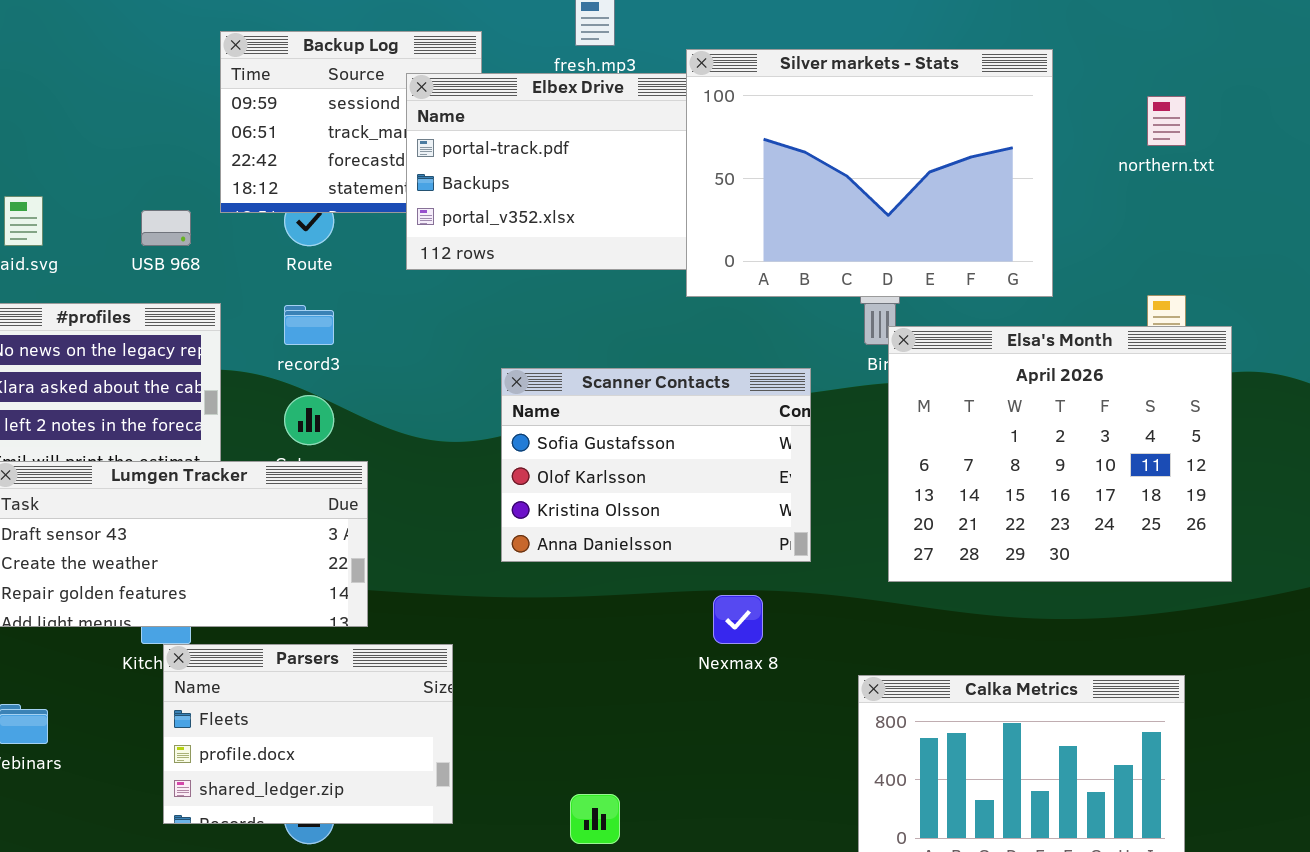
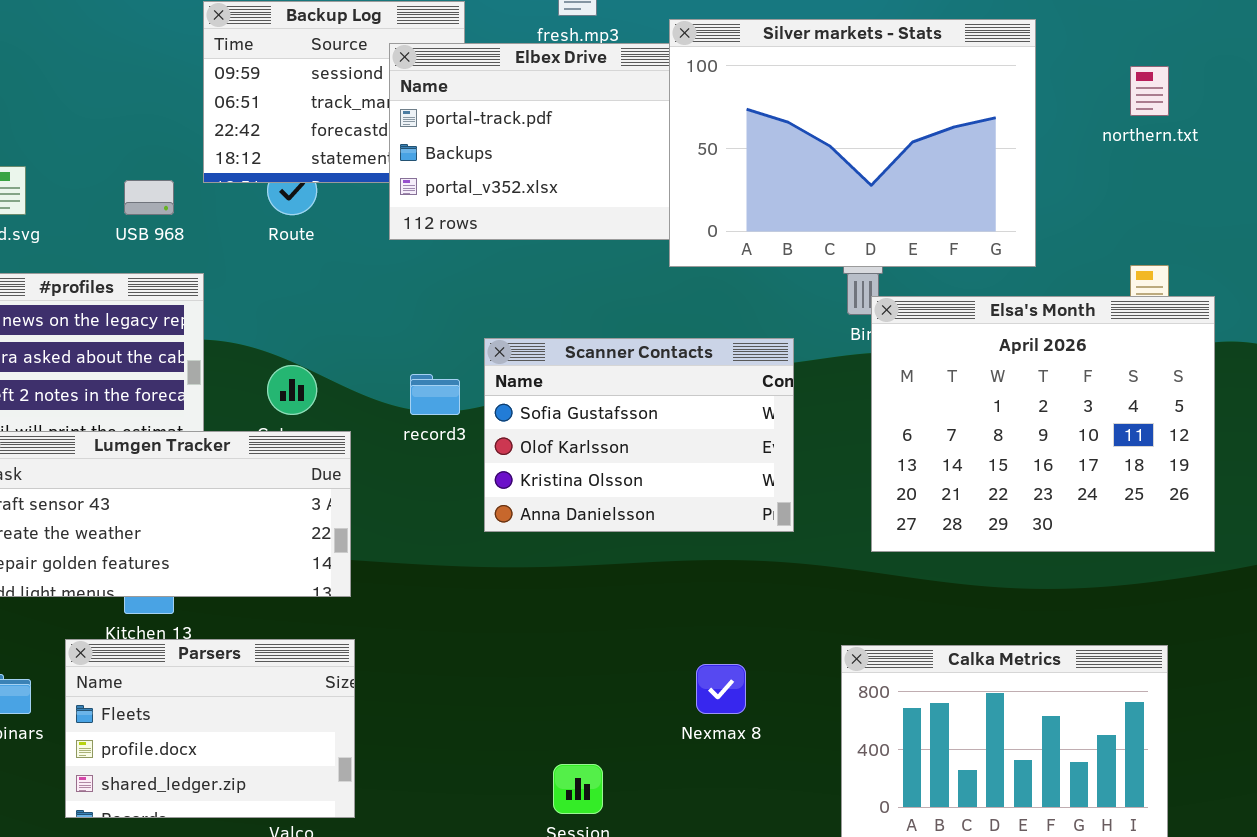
record3: [284,305,334,345] -> [410,374,460,415], moved
Nexmax 8: [713,595,763,644] -> [696,664,746,714], moved
Parsers: [163,644,453,824] -> [65,639,355,818], moved

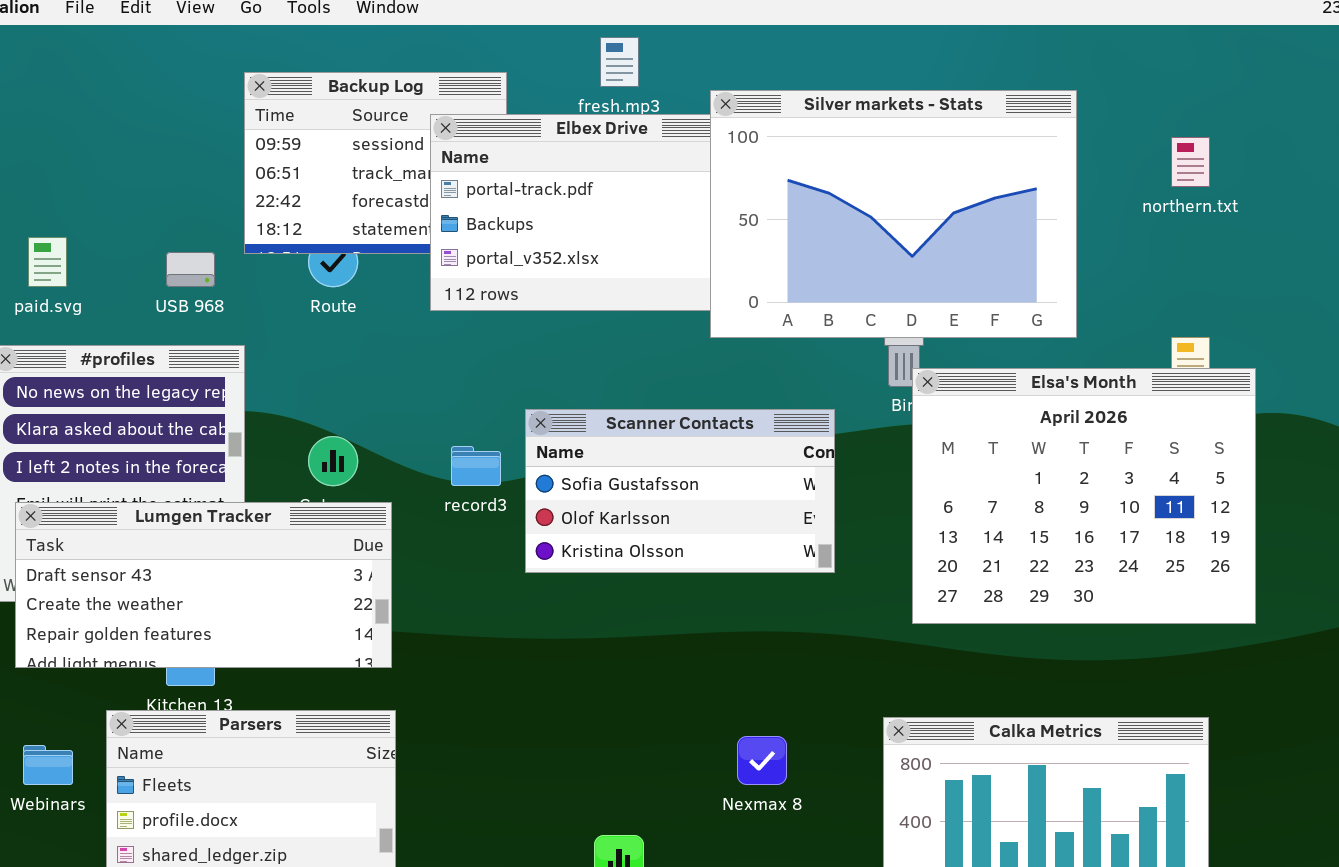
Scanner Contacts: [484,338,794,532] -> [525,409,835,573], resized

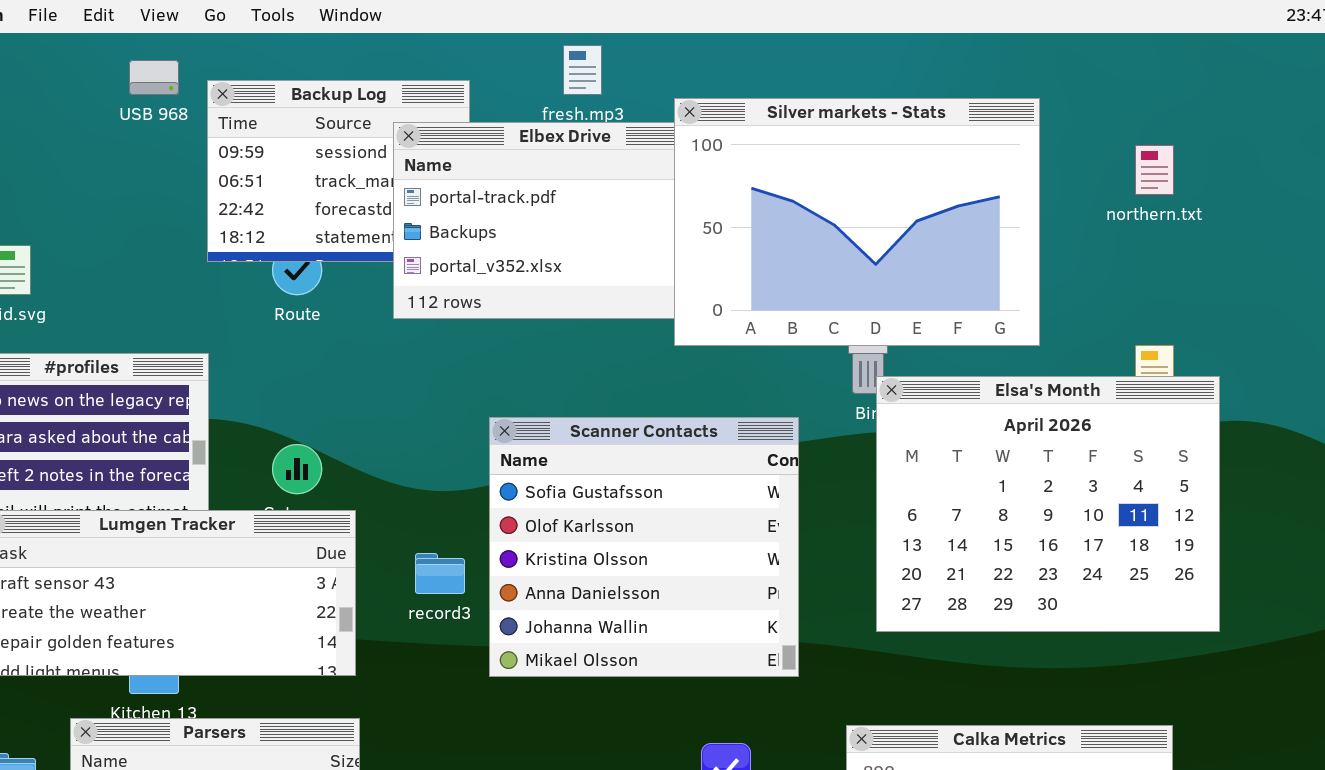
USB 968: [166,252,215,287] -> [129,60,179,95], moved
Scanner Contacts: [525,409,835,573] -> [489,417,799,677], resized
record3: [451,446,501,486] -> [415,553,465,594], moved

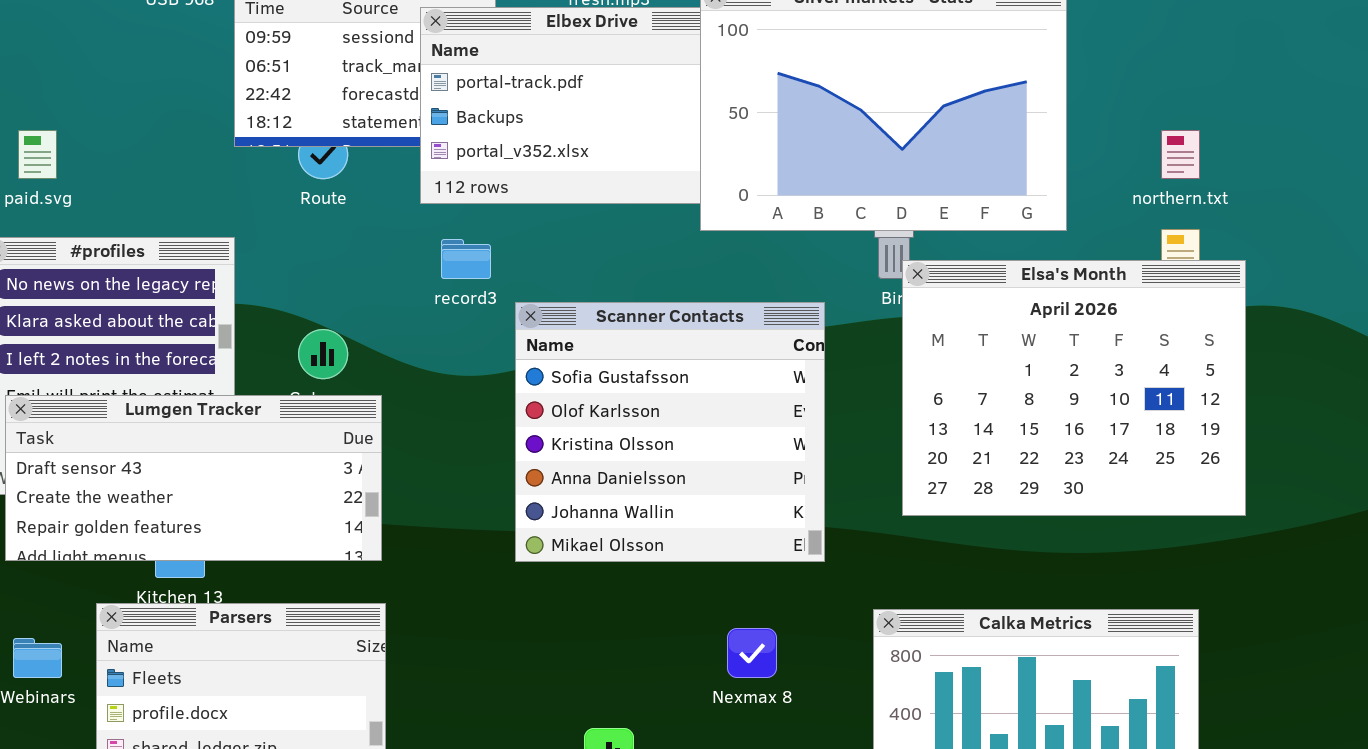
northern.txt: [1135,145,1174,195] -> [1161,130,1200,179], moved
record3: [415,553,465,594] -> [441,239,491,279], moved

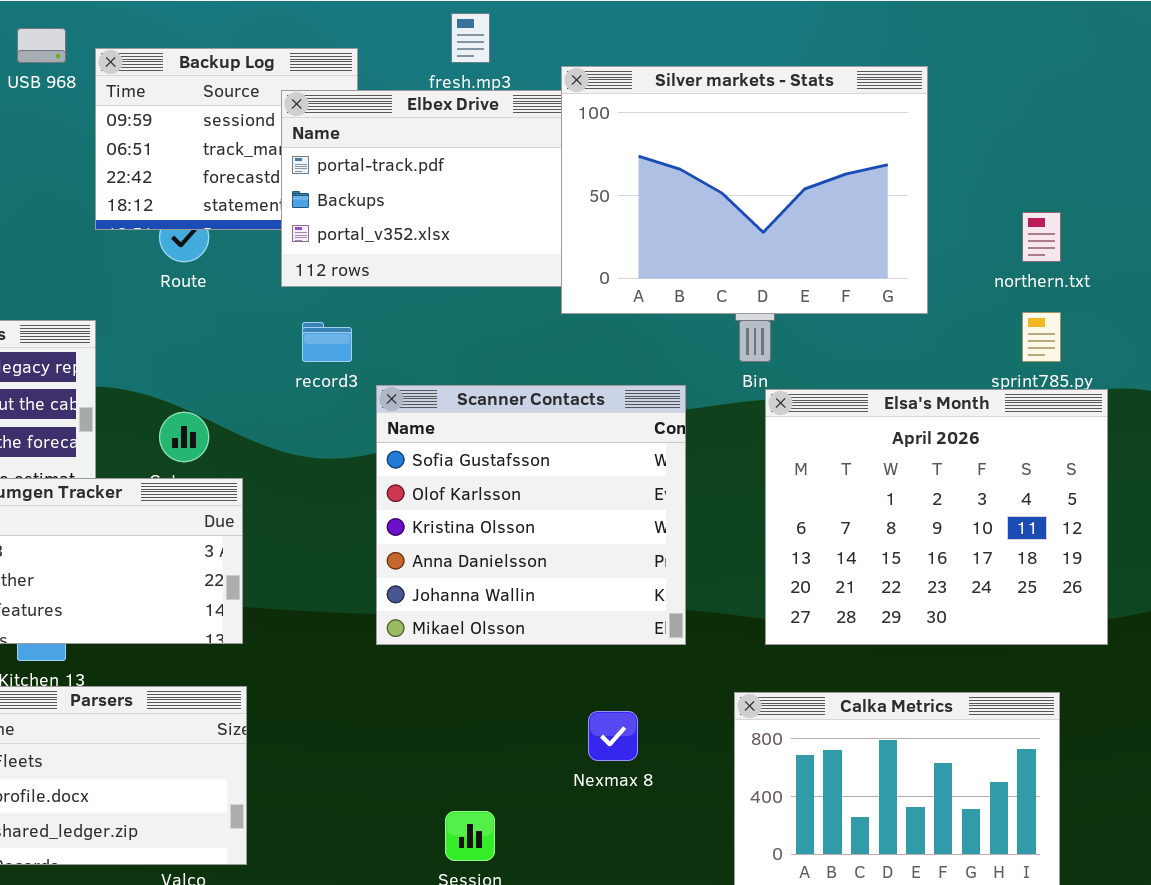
Elsa's Month: [902,260,1246,516] -> [765,389,1108,645], moved

